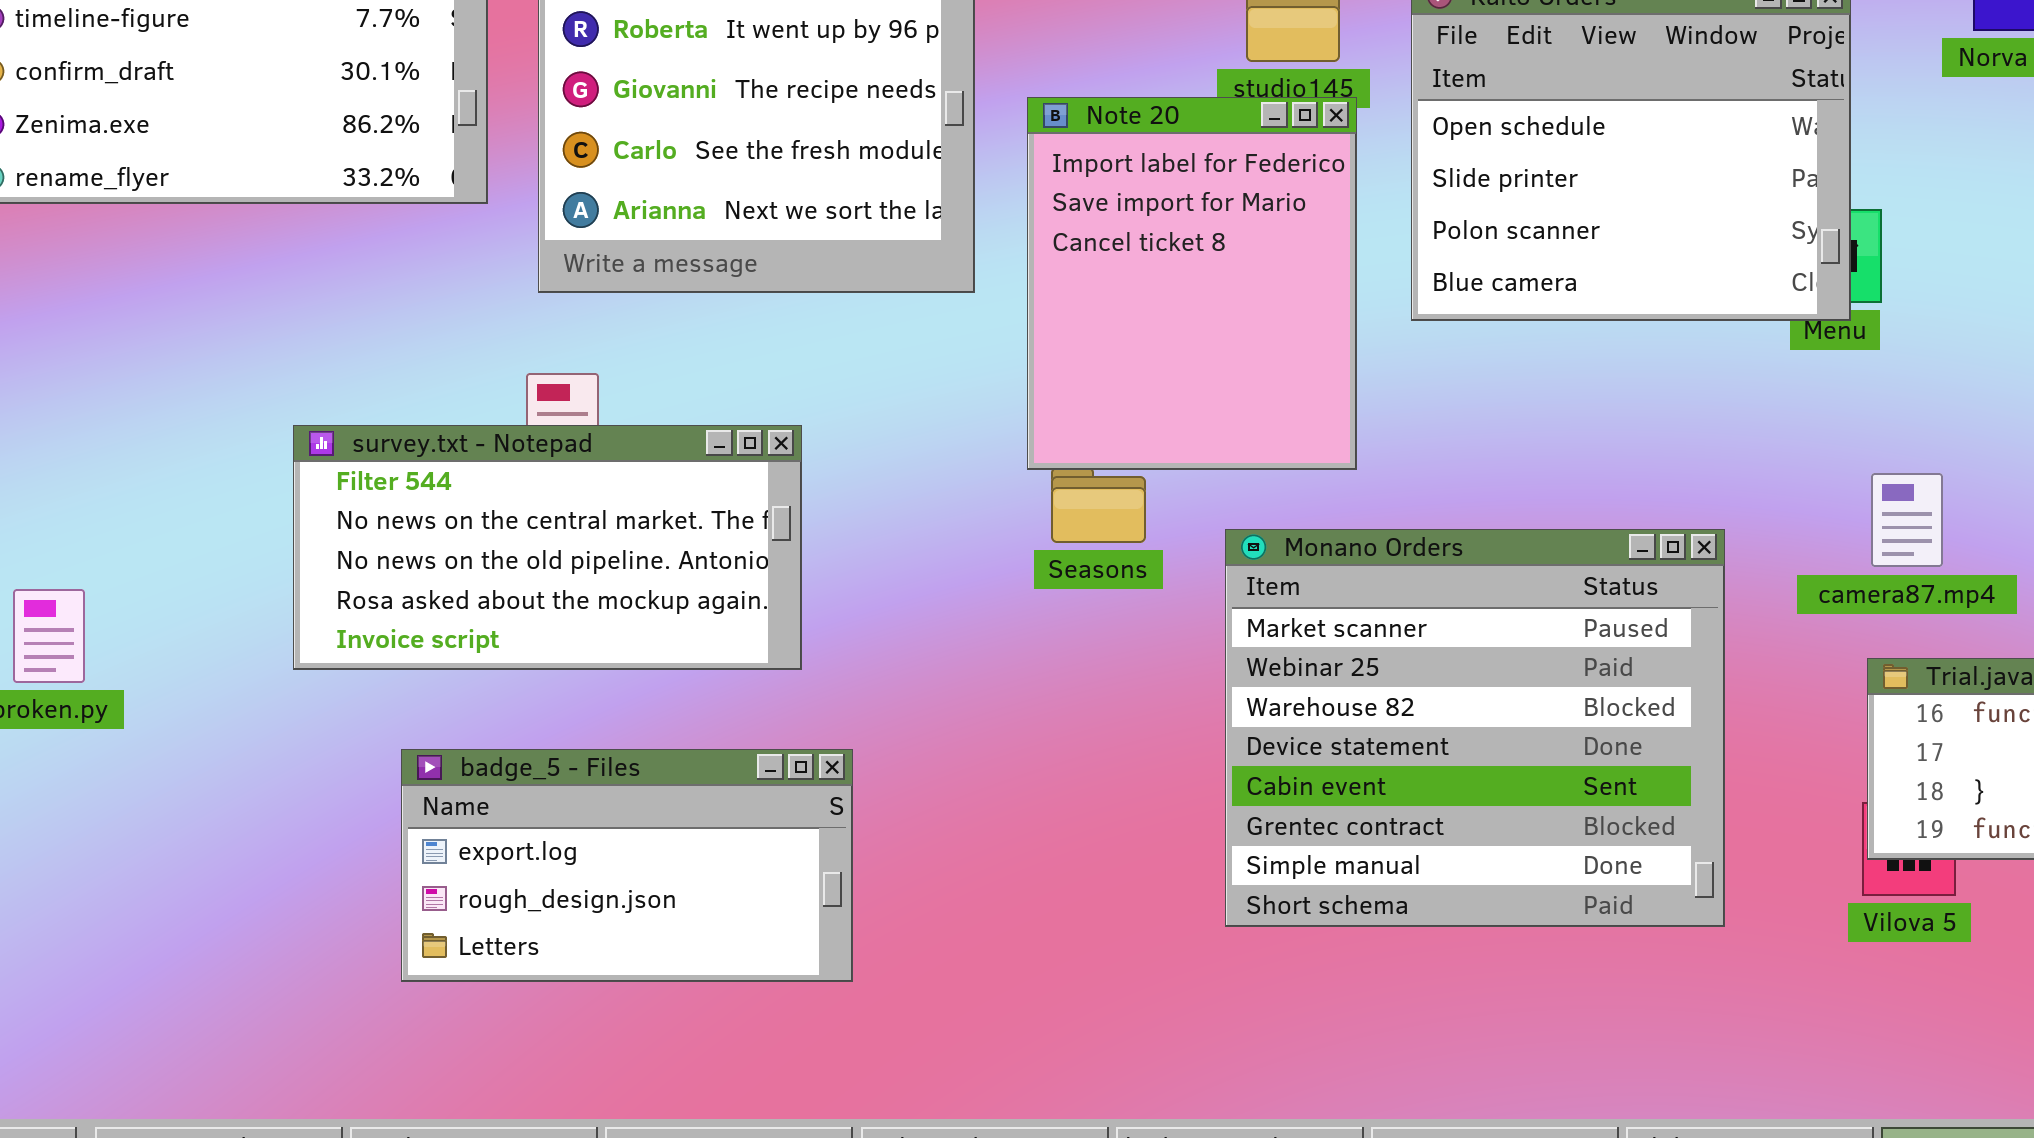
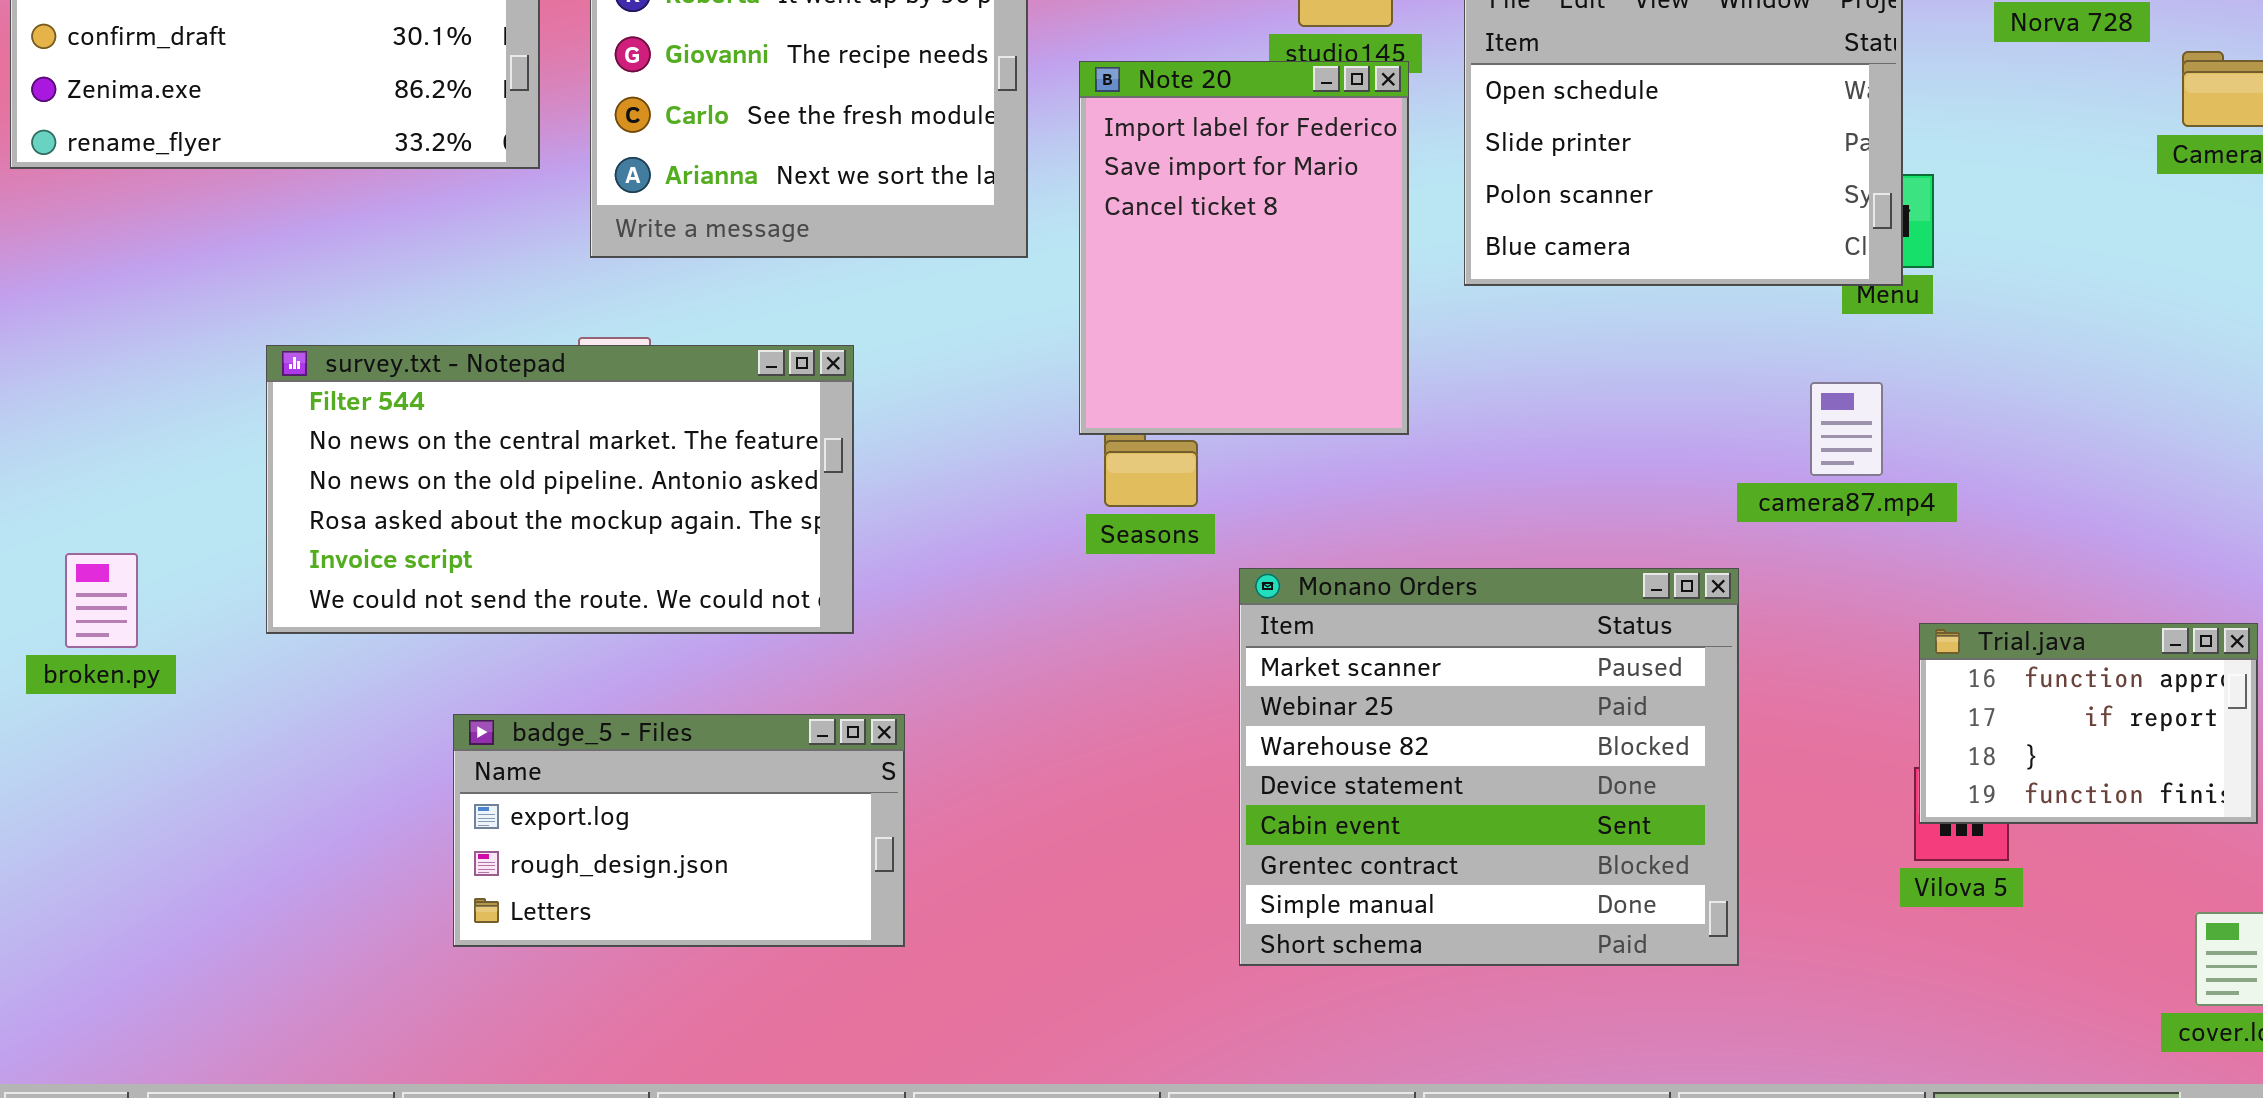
survey.txt - Notepad: [293,425,802,670] -> [266,345,854,634], resized
camera87.mp4: [1871,473,1943,567] -> [1810,382,1883,476], moved
Monano Orders: [1225,529,1725,927] -> [1239,568,1739,966], moved

